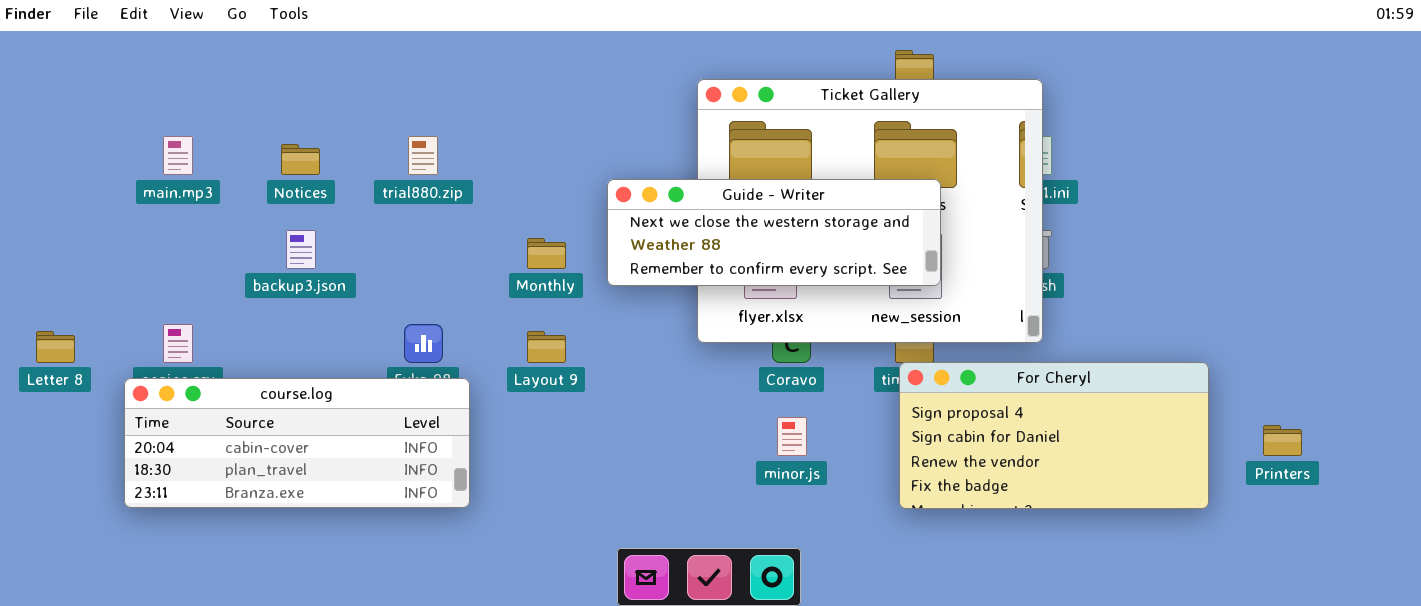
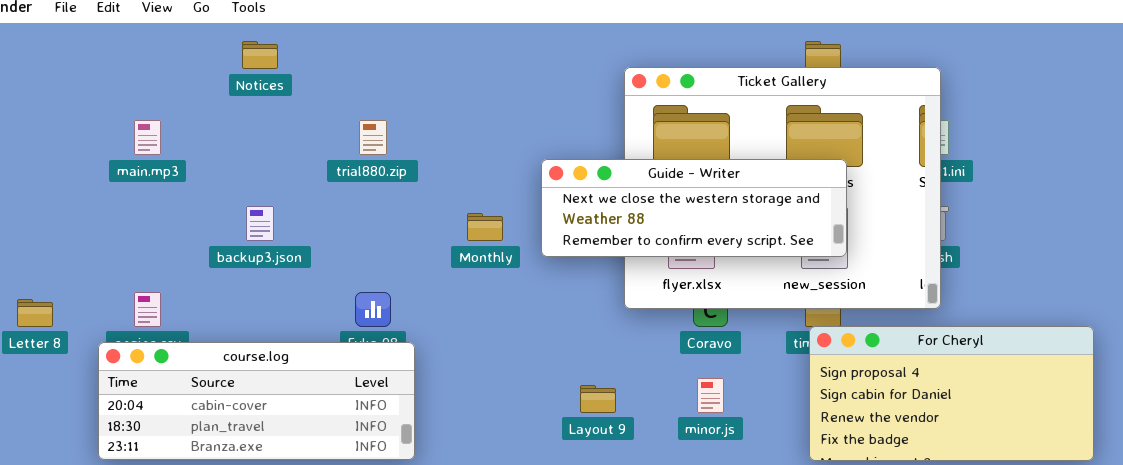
Notices: [281,144,320,175] -> [242,41,278,69], moved
Layout 9: [527,331,566,363] -> [580,385,616,413], moved

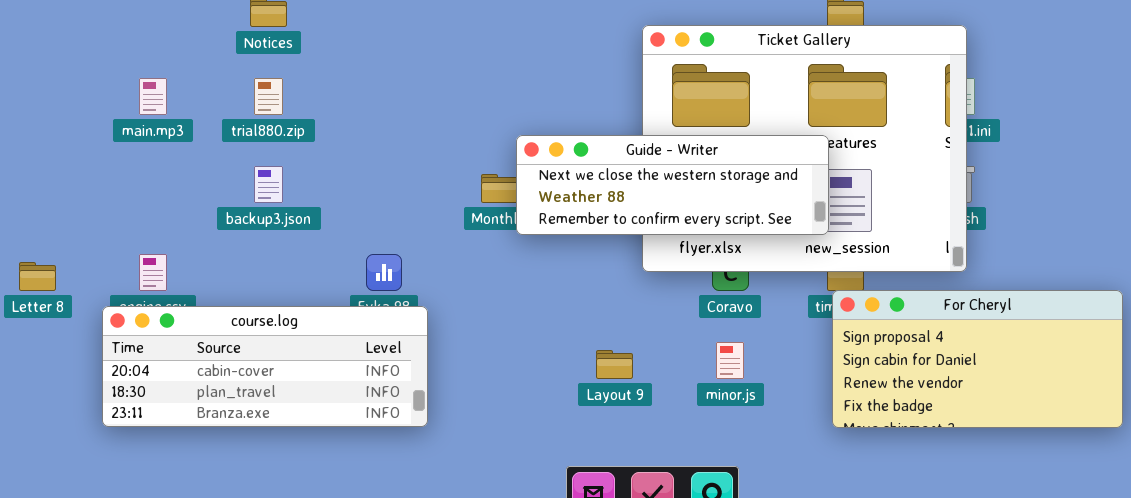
trial880.zip: [359,120,387,155] -> [254,78,283,115], moved
Guide - Writer: [541,159,847,257] -> [516,135,829,235], moved

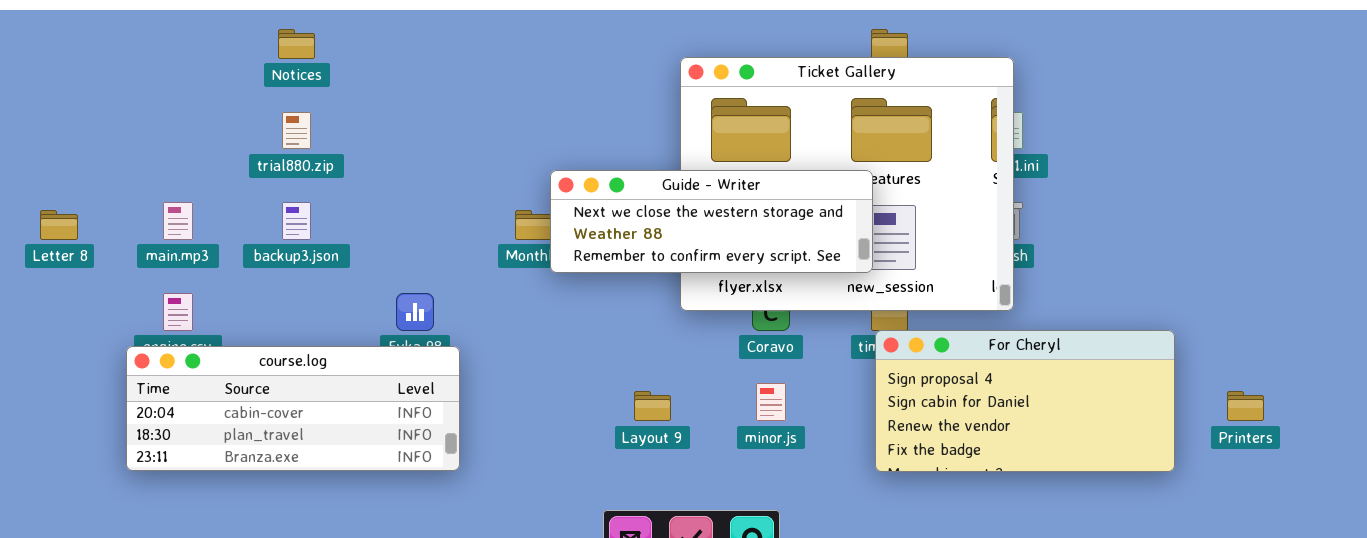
main.mp3: [139,78,167,115] -> [163,202,193,240], moved
Letter 8: [19,262,56,291] -> [40,210,78,240], moved

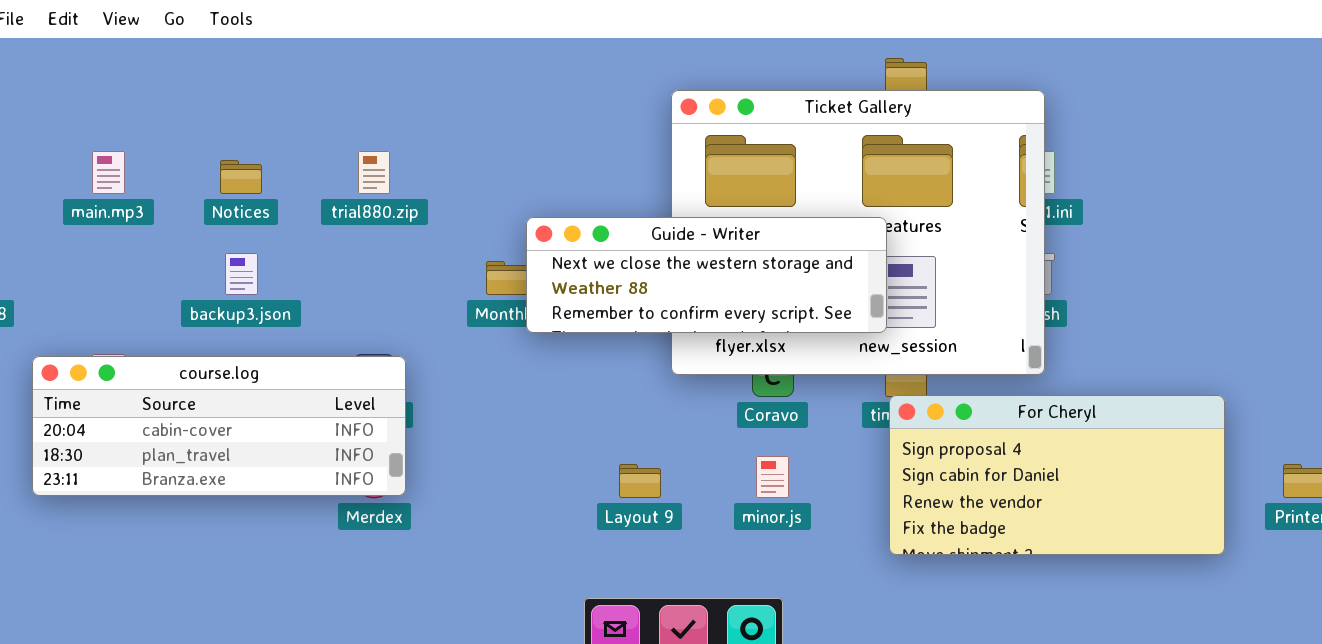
Notices: [278,29,315,59] -> [220,160,262,194], moved
trial880.zip: [282,112,311,149] -> [358,151,390,194], moved
main.mp3: [163,202,193,240] -> [92,151,125,194], moved
course.log: [126,346,460,471] -> [32,356,406,496], moved

